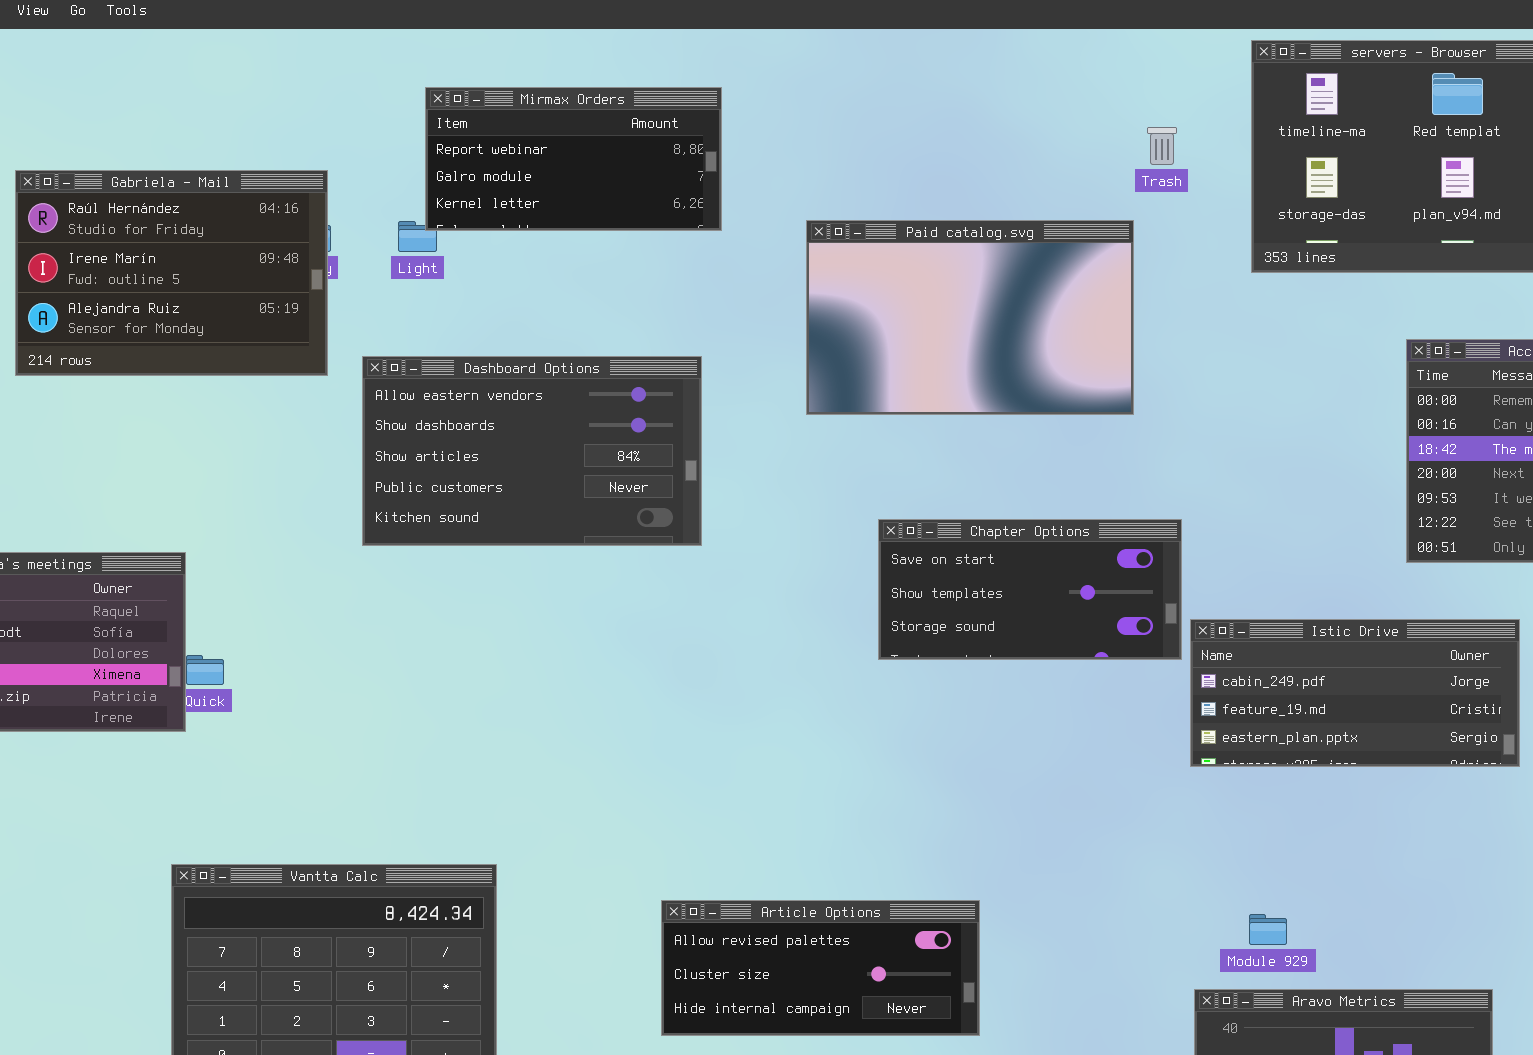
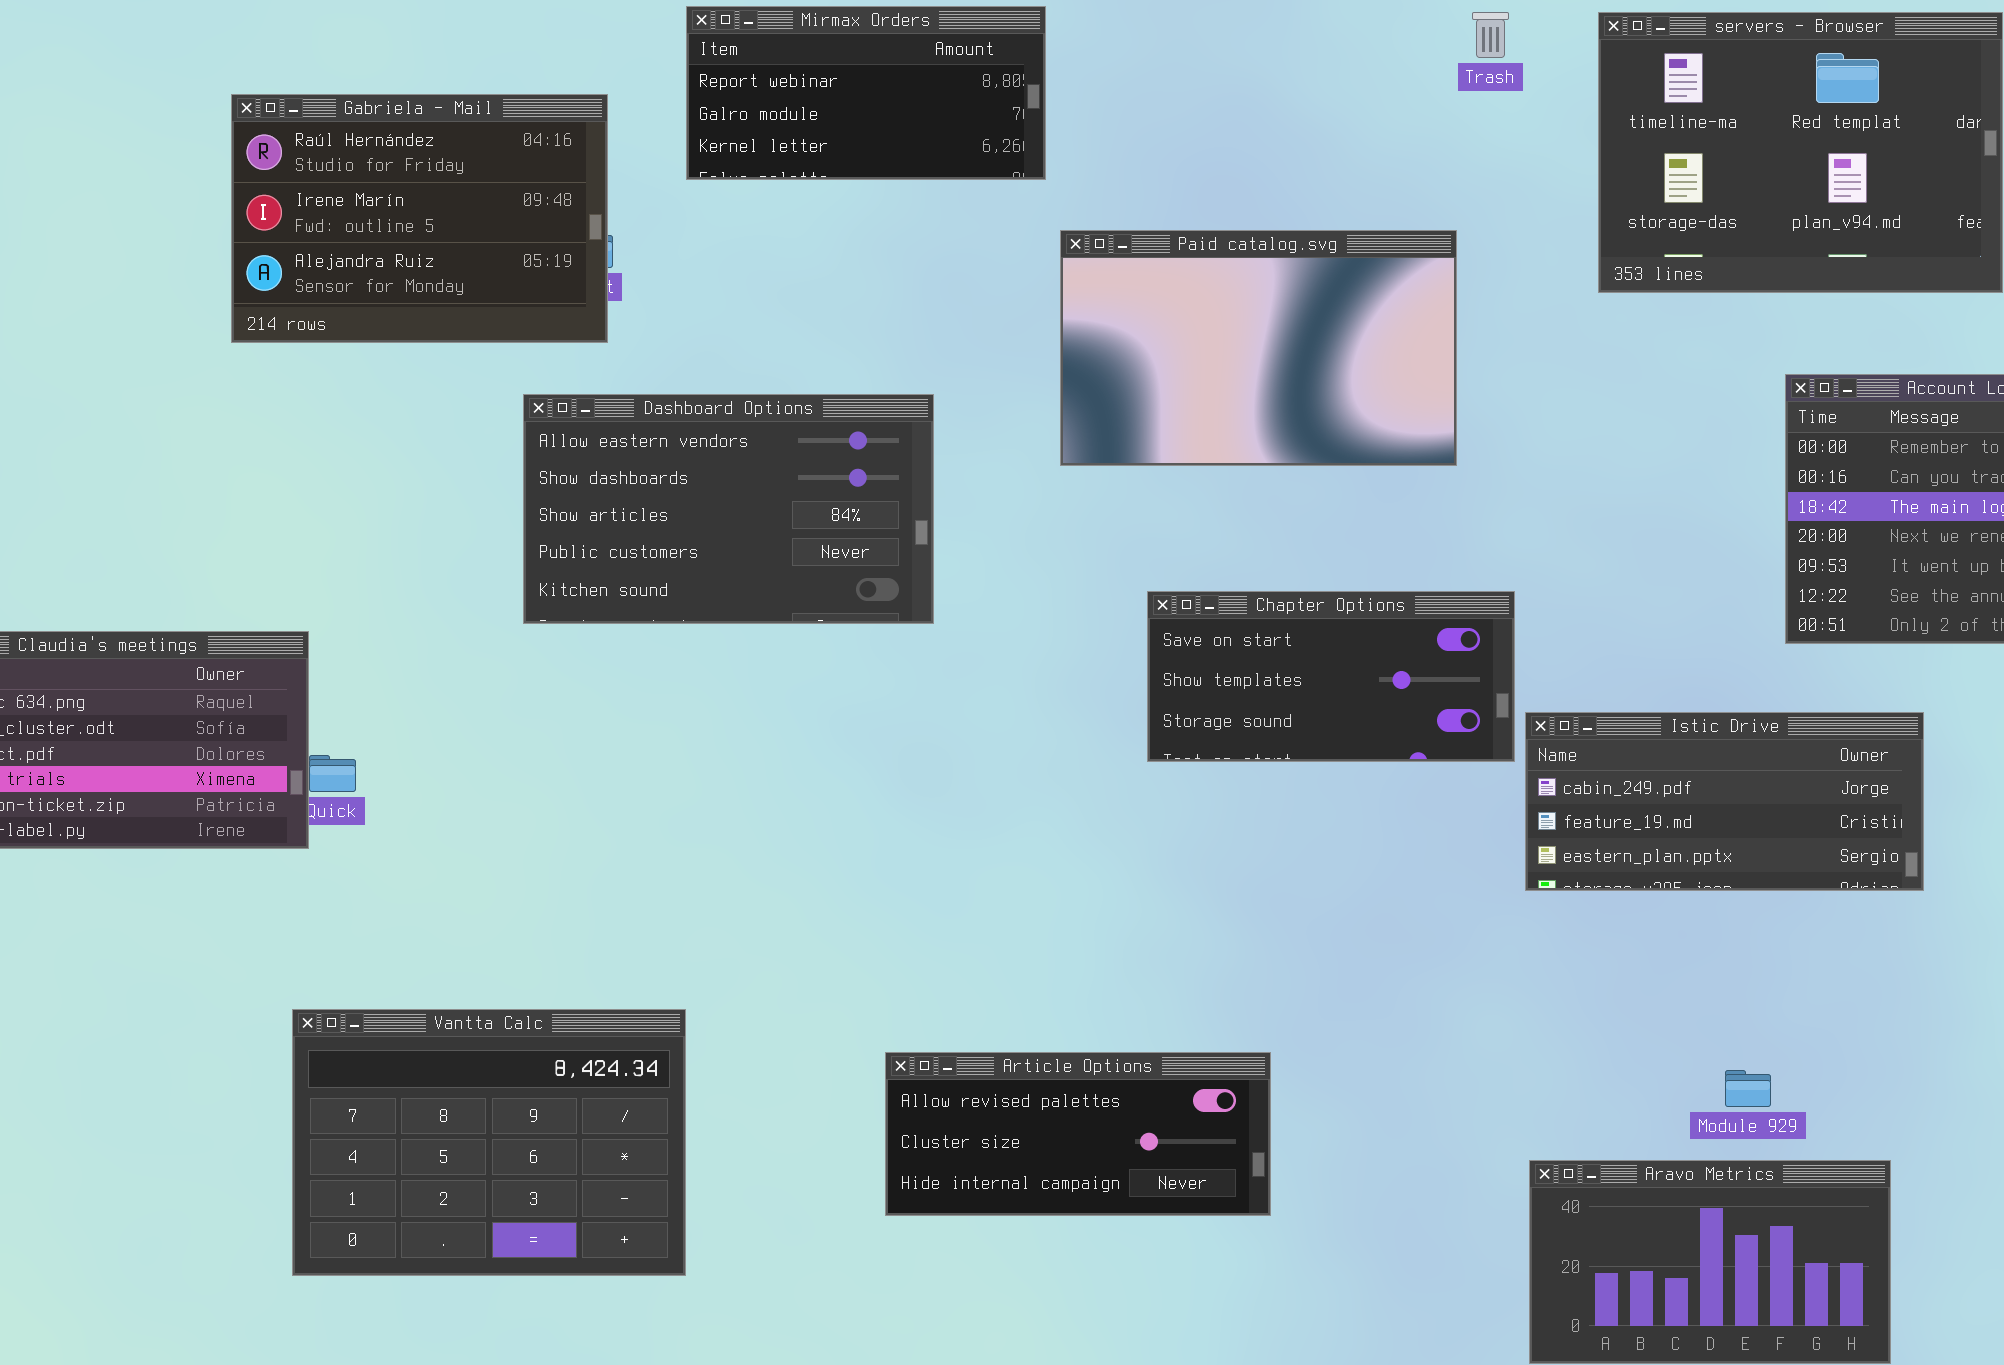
Mirmax Orders: [425,87,722,231] -> [686,6,1046,180], moved
Trash: [1147,127,1177,165] -> [1472,12,1509,58], moved
Gabriela - Mail: [15,170,328,376] -> [231,94,608,343], moved
Module 929: [1249,914,1287,945] -> [1725,1070,1771,1107], moved

